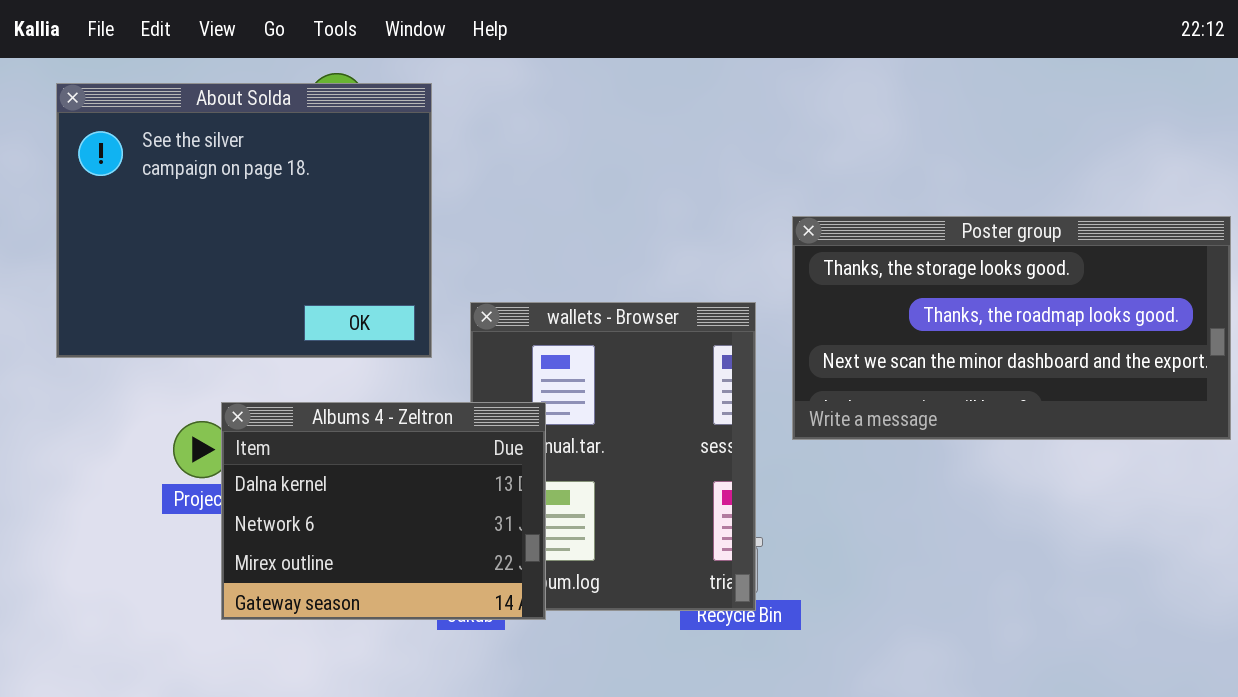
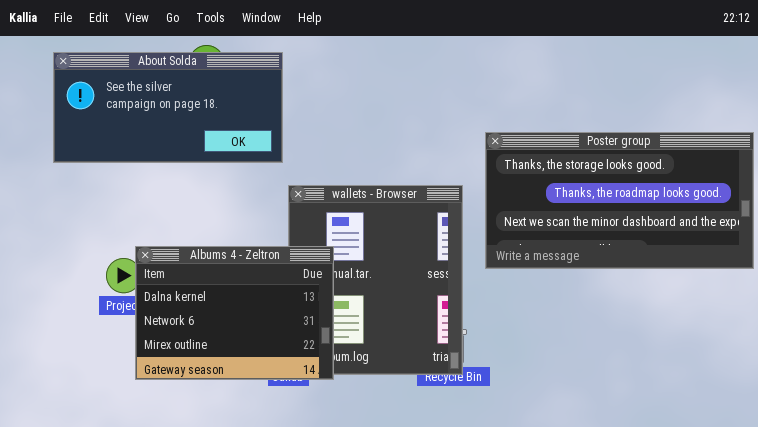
About Solda: [56,83,432,358] -> [53,52,283,163], moved, resized

